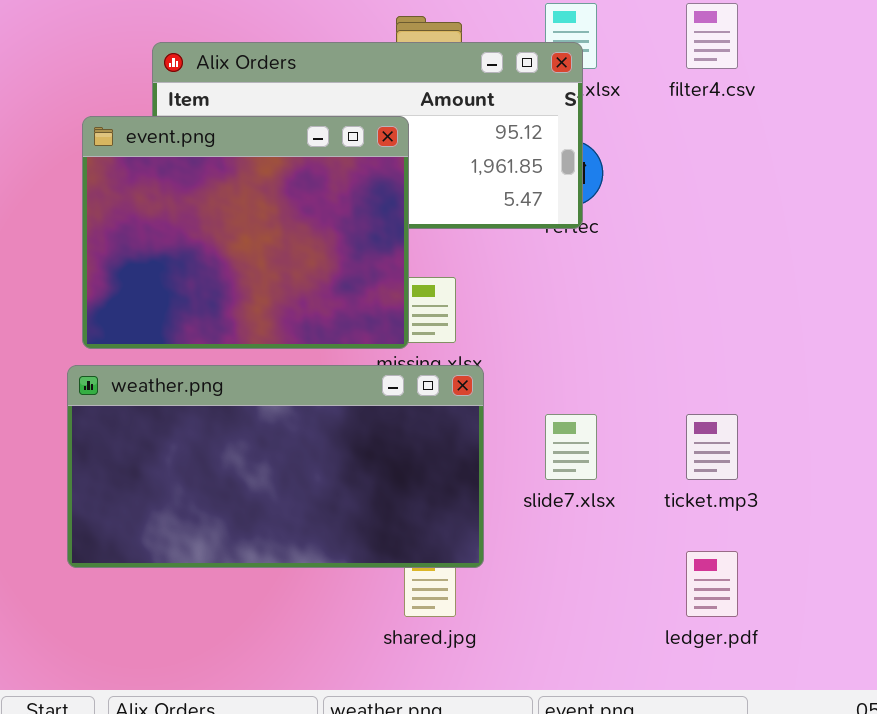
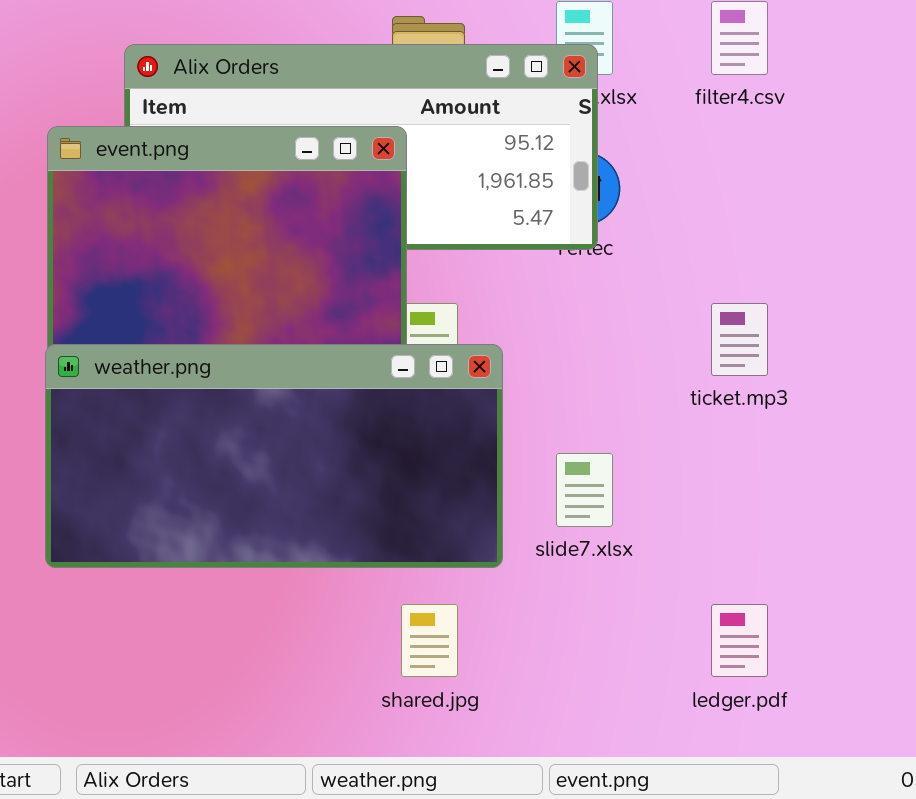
weather.png: [67,365,484,568] -> [45,344,503,568], moved
ticket.mp3: [686,414,738,480] -> [711,303,768,376], moved

